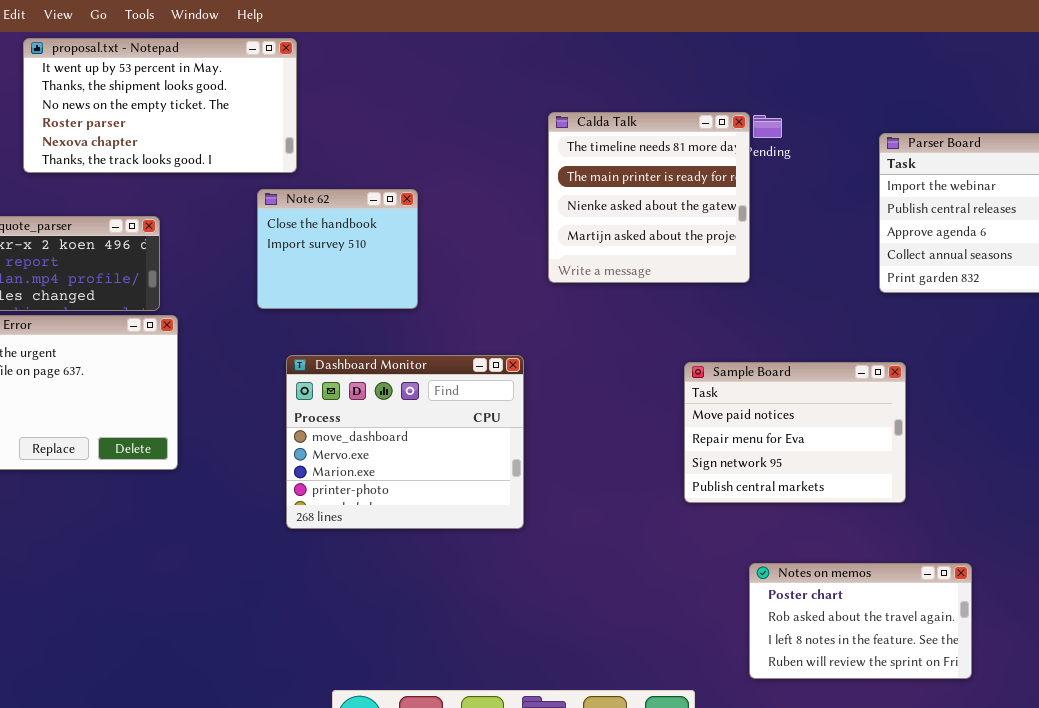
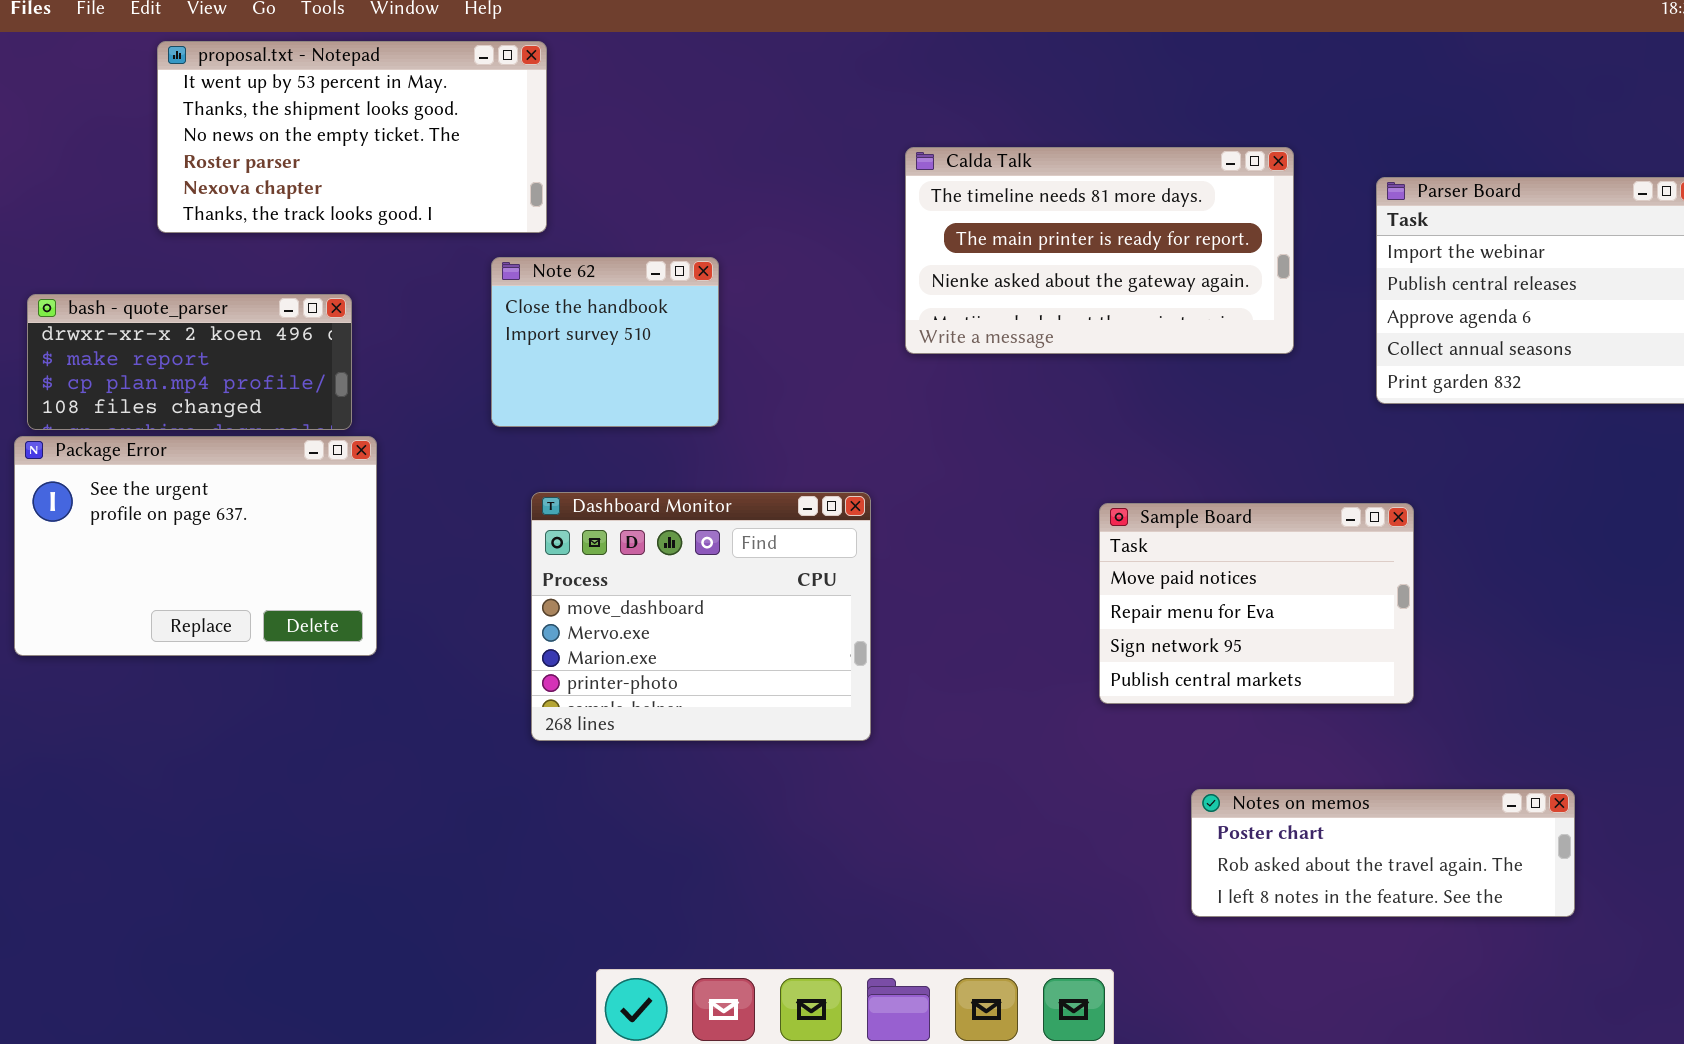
Calda Talk: [548,112,750,283] -> [905,147,1294,354], resized
Notes on memos: [749,563,972,679] -> [1191,789,1575,917], resized

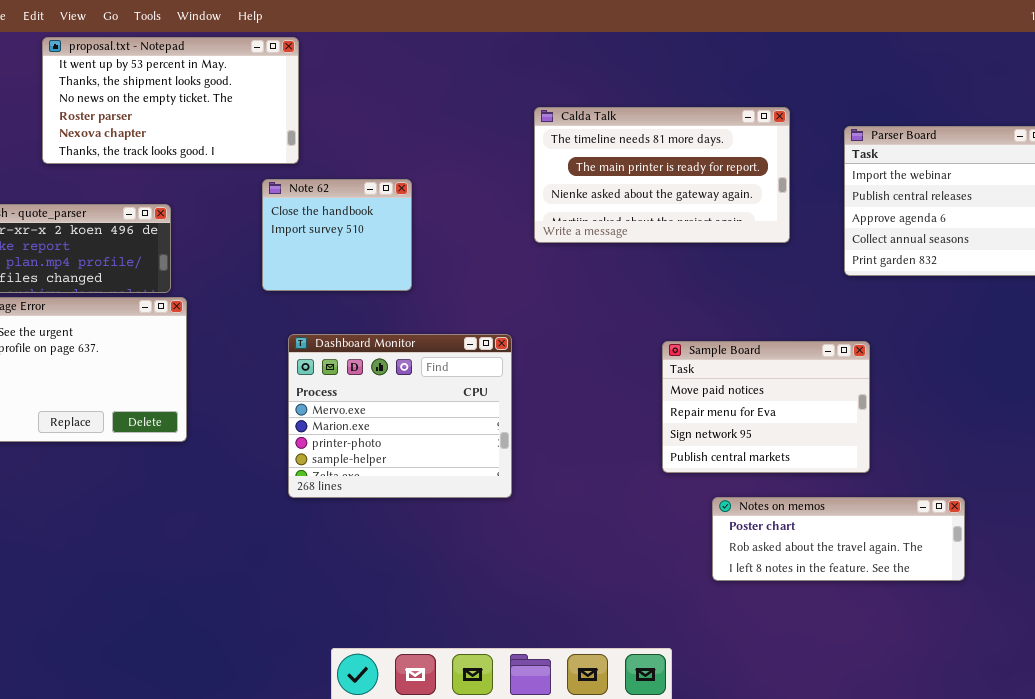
Dashboard Monitor: [531,492,871,741] -> [288,334,512,498], scrolled down 1 row
Notes on memos: [1191,789,1575,917] -> [712,497,965,581], moved

